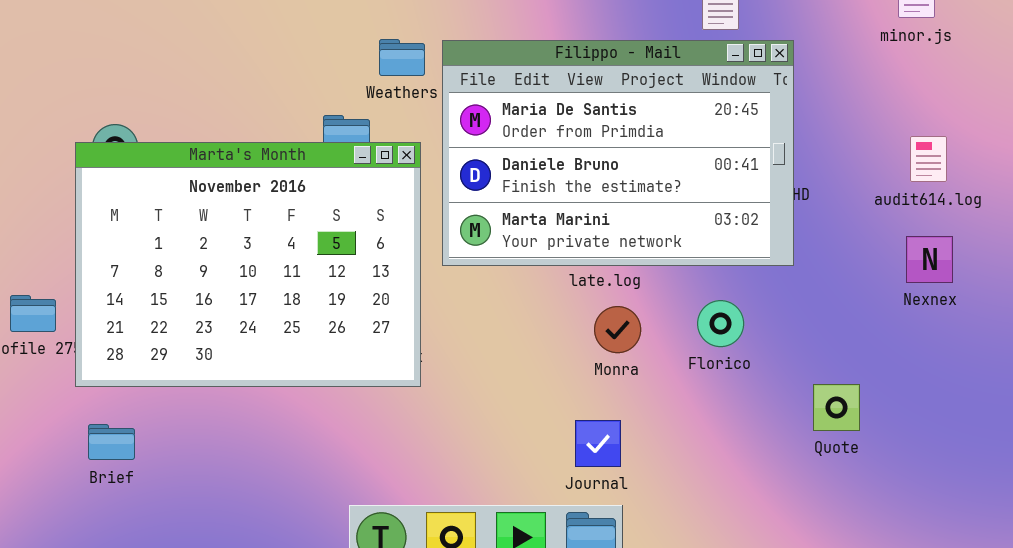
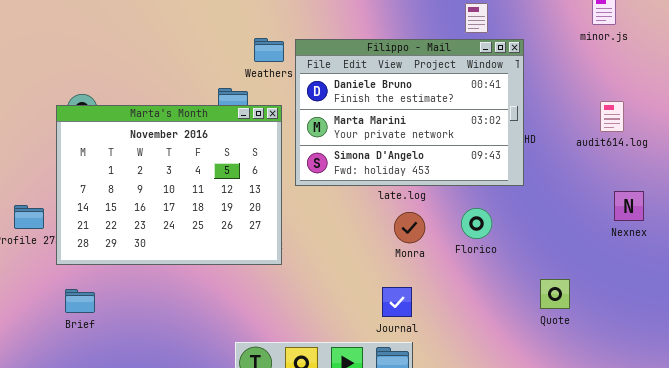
Filippo - Mail: [442,40,794,266] -> [295,39,524,186], scrolled down 1 row
Nexnex: [906,236,953,283] -> [614,191,644,221], moved
Quote: [813,384,860,431] -> [540,279,570,309], moved

